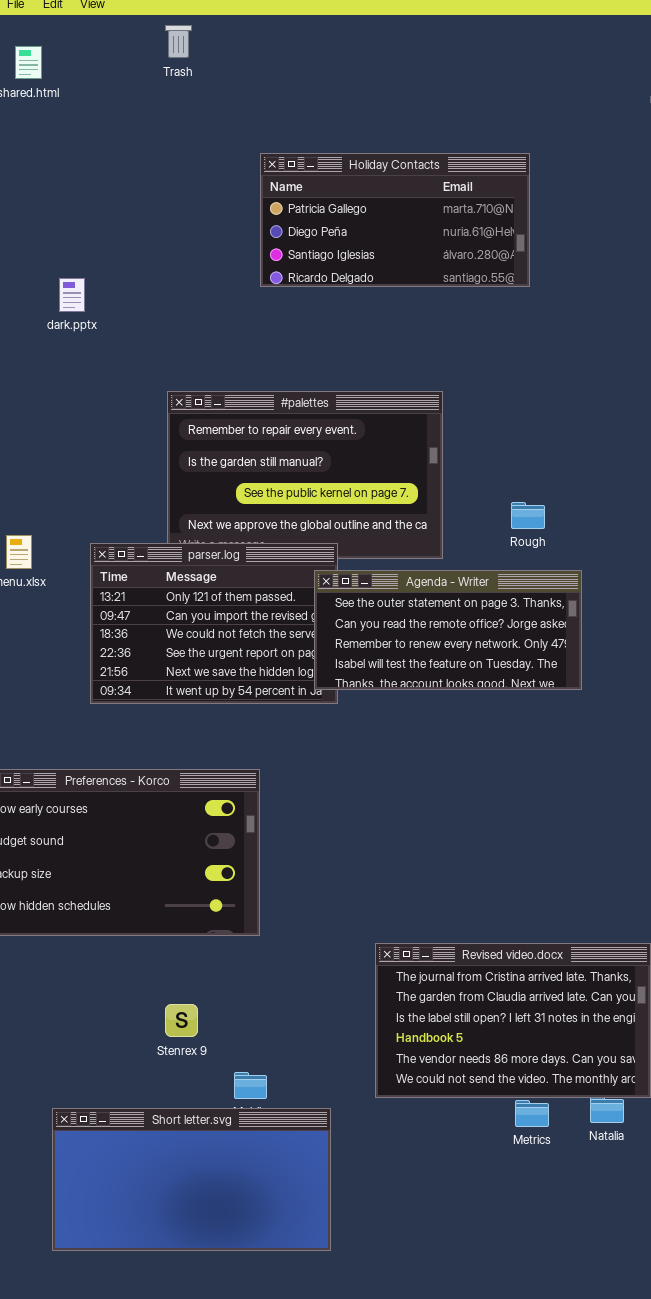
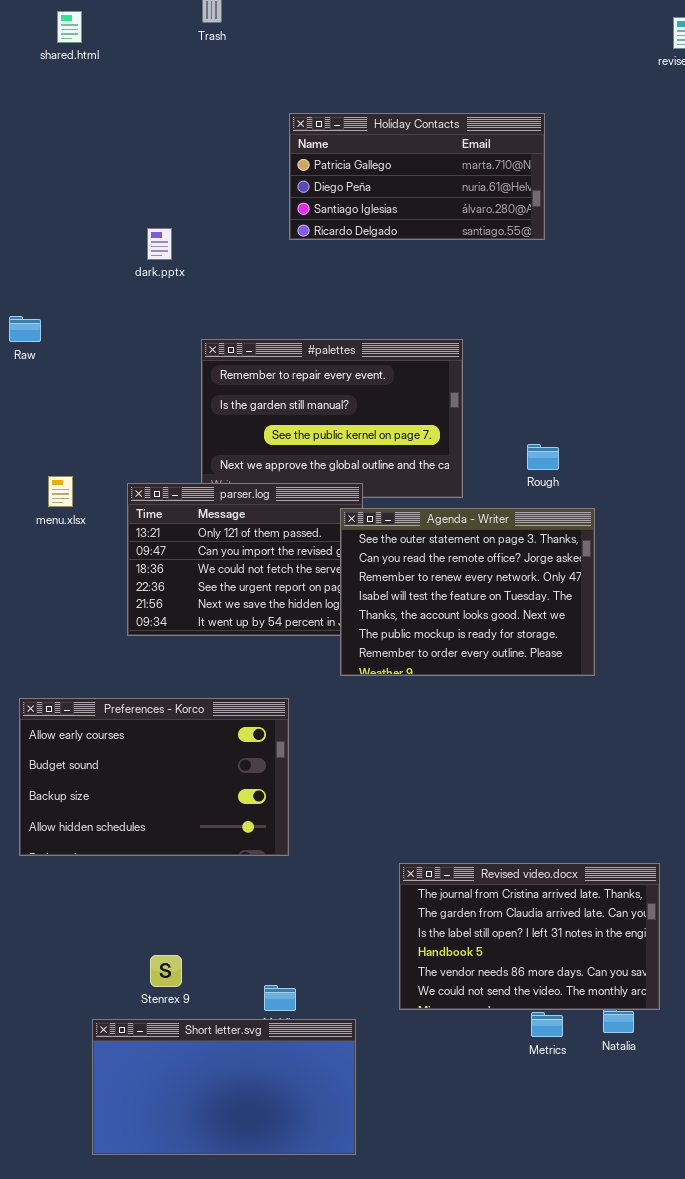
dark.pptx: [59,278,85,312] -> [147,228,172,260], moved
Agenda - Writer: [314,570,582,690] -> [340,508,595,676], resized
Stenrex 9: [165,1004,198,1037] -> [150,955,182,987], moved

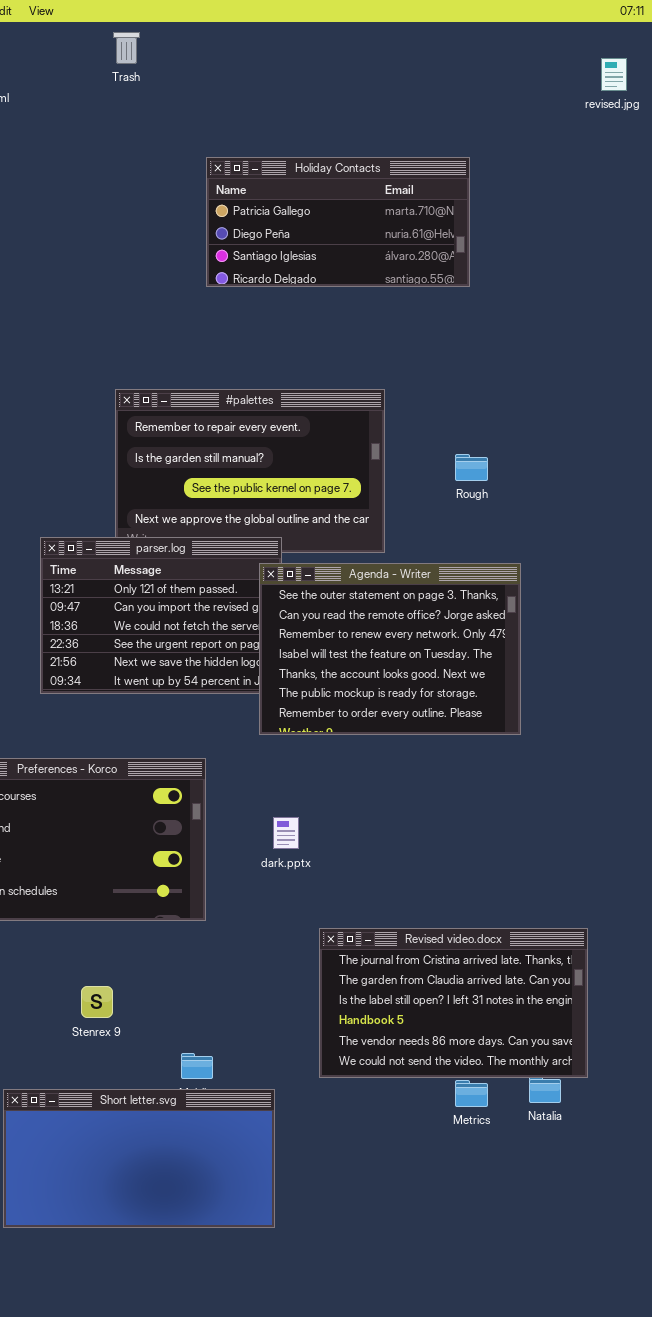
dark.pptx: [147,228,172,260] -> [273,817,299,849], moved
Rough: [527,444,559,470] -> [455,454,488,481], moved
Stenrex 9: [150,955,182,987] -> [81,986,113,1018], moved

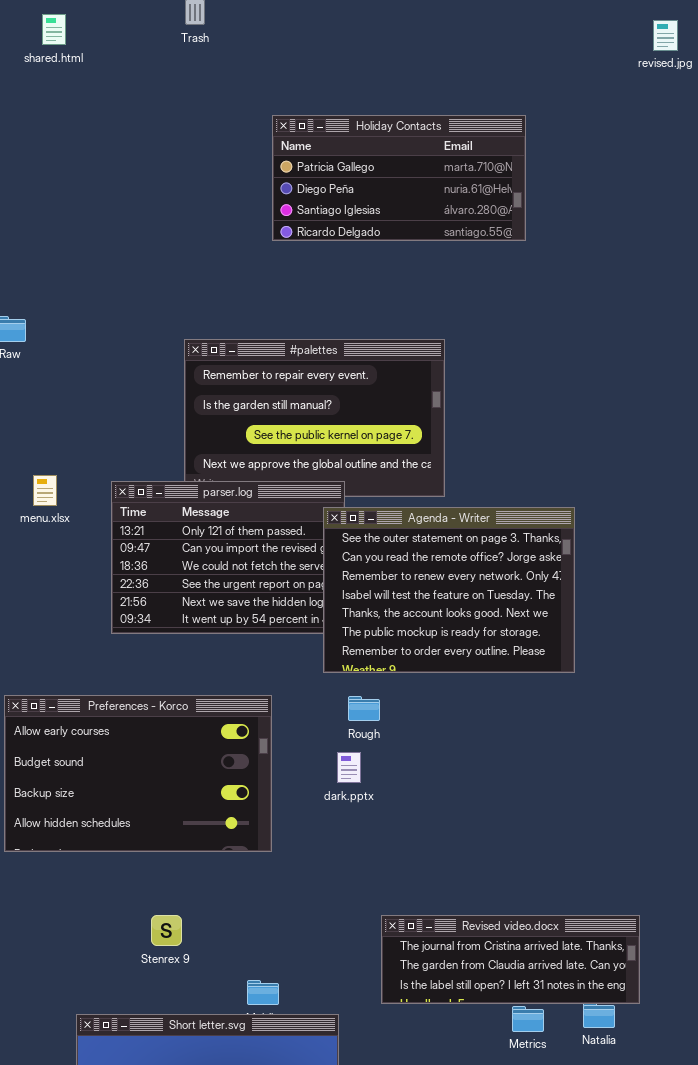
Rough: [455,454,488,481] -> [348,696,380,721], moved
Revised video.docx: [319,928,588,1078] -> [381,915,640,1004], resized

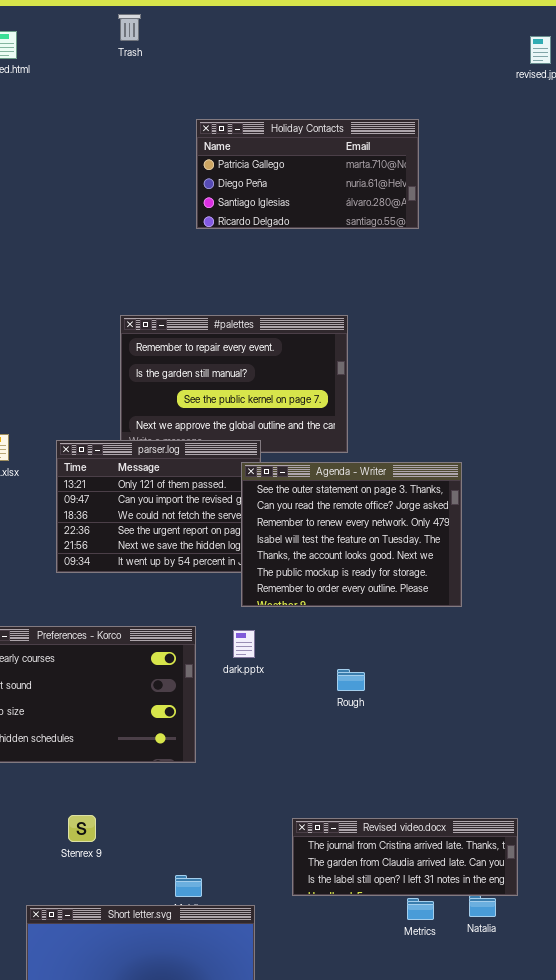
Rough: [348,696,380,721] -> [337,669,365,691], moved
dark.pptx: [337,752,361,783] -> [233,630,255,658], moved
Stenrex 9: [151,915,182,946] -> [68,815,96,842], moved

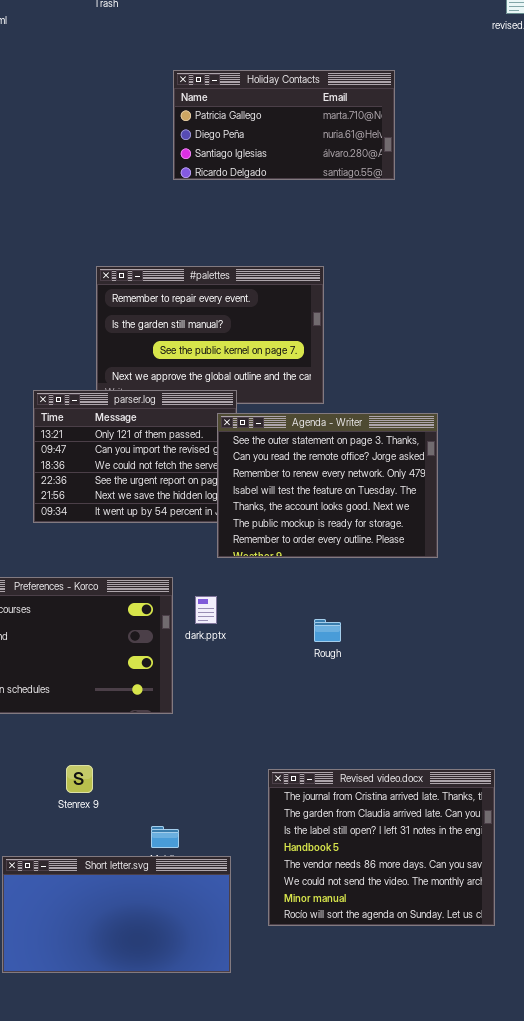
dark.pptx: [233,630,255,658] -> [195,596,217,624], moved
Stenrex 9: [68,815,96,842] -> [66,765,93,793], moved
Revised video.docx: [292,818,518,896] -> [268,769,495,926], resized

